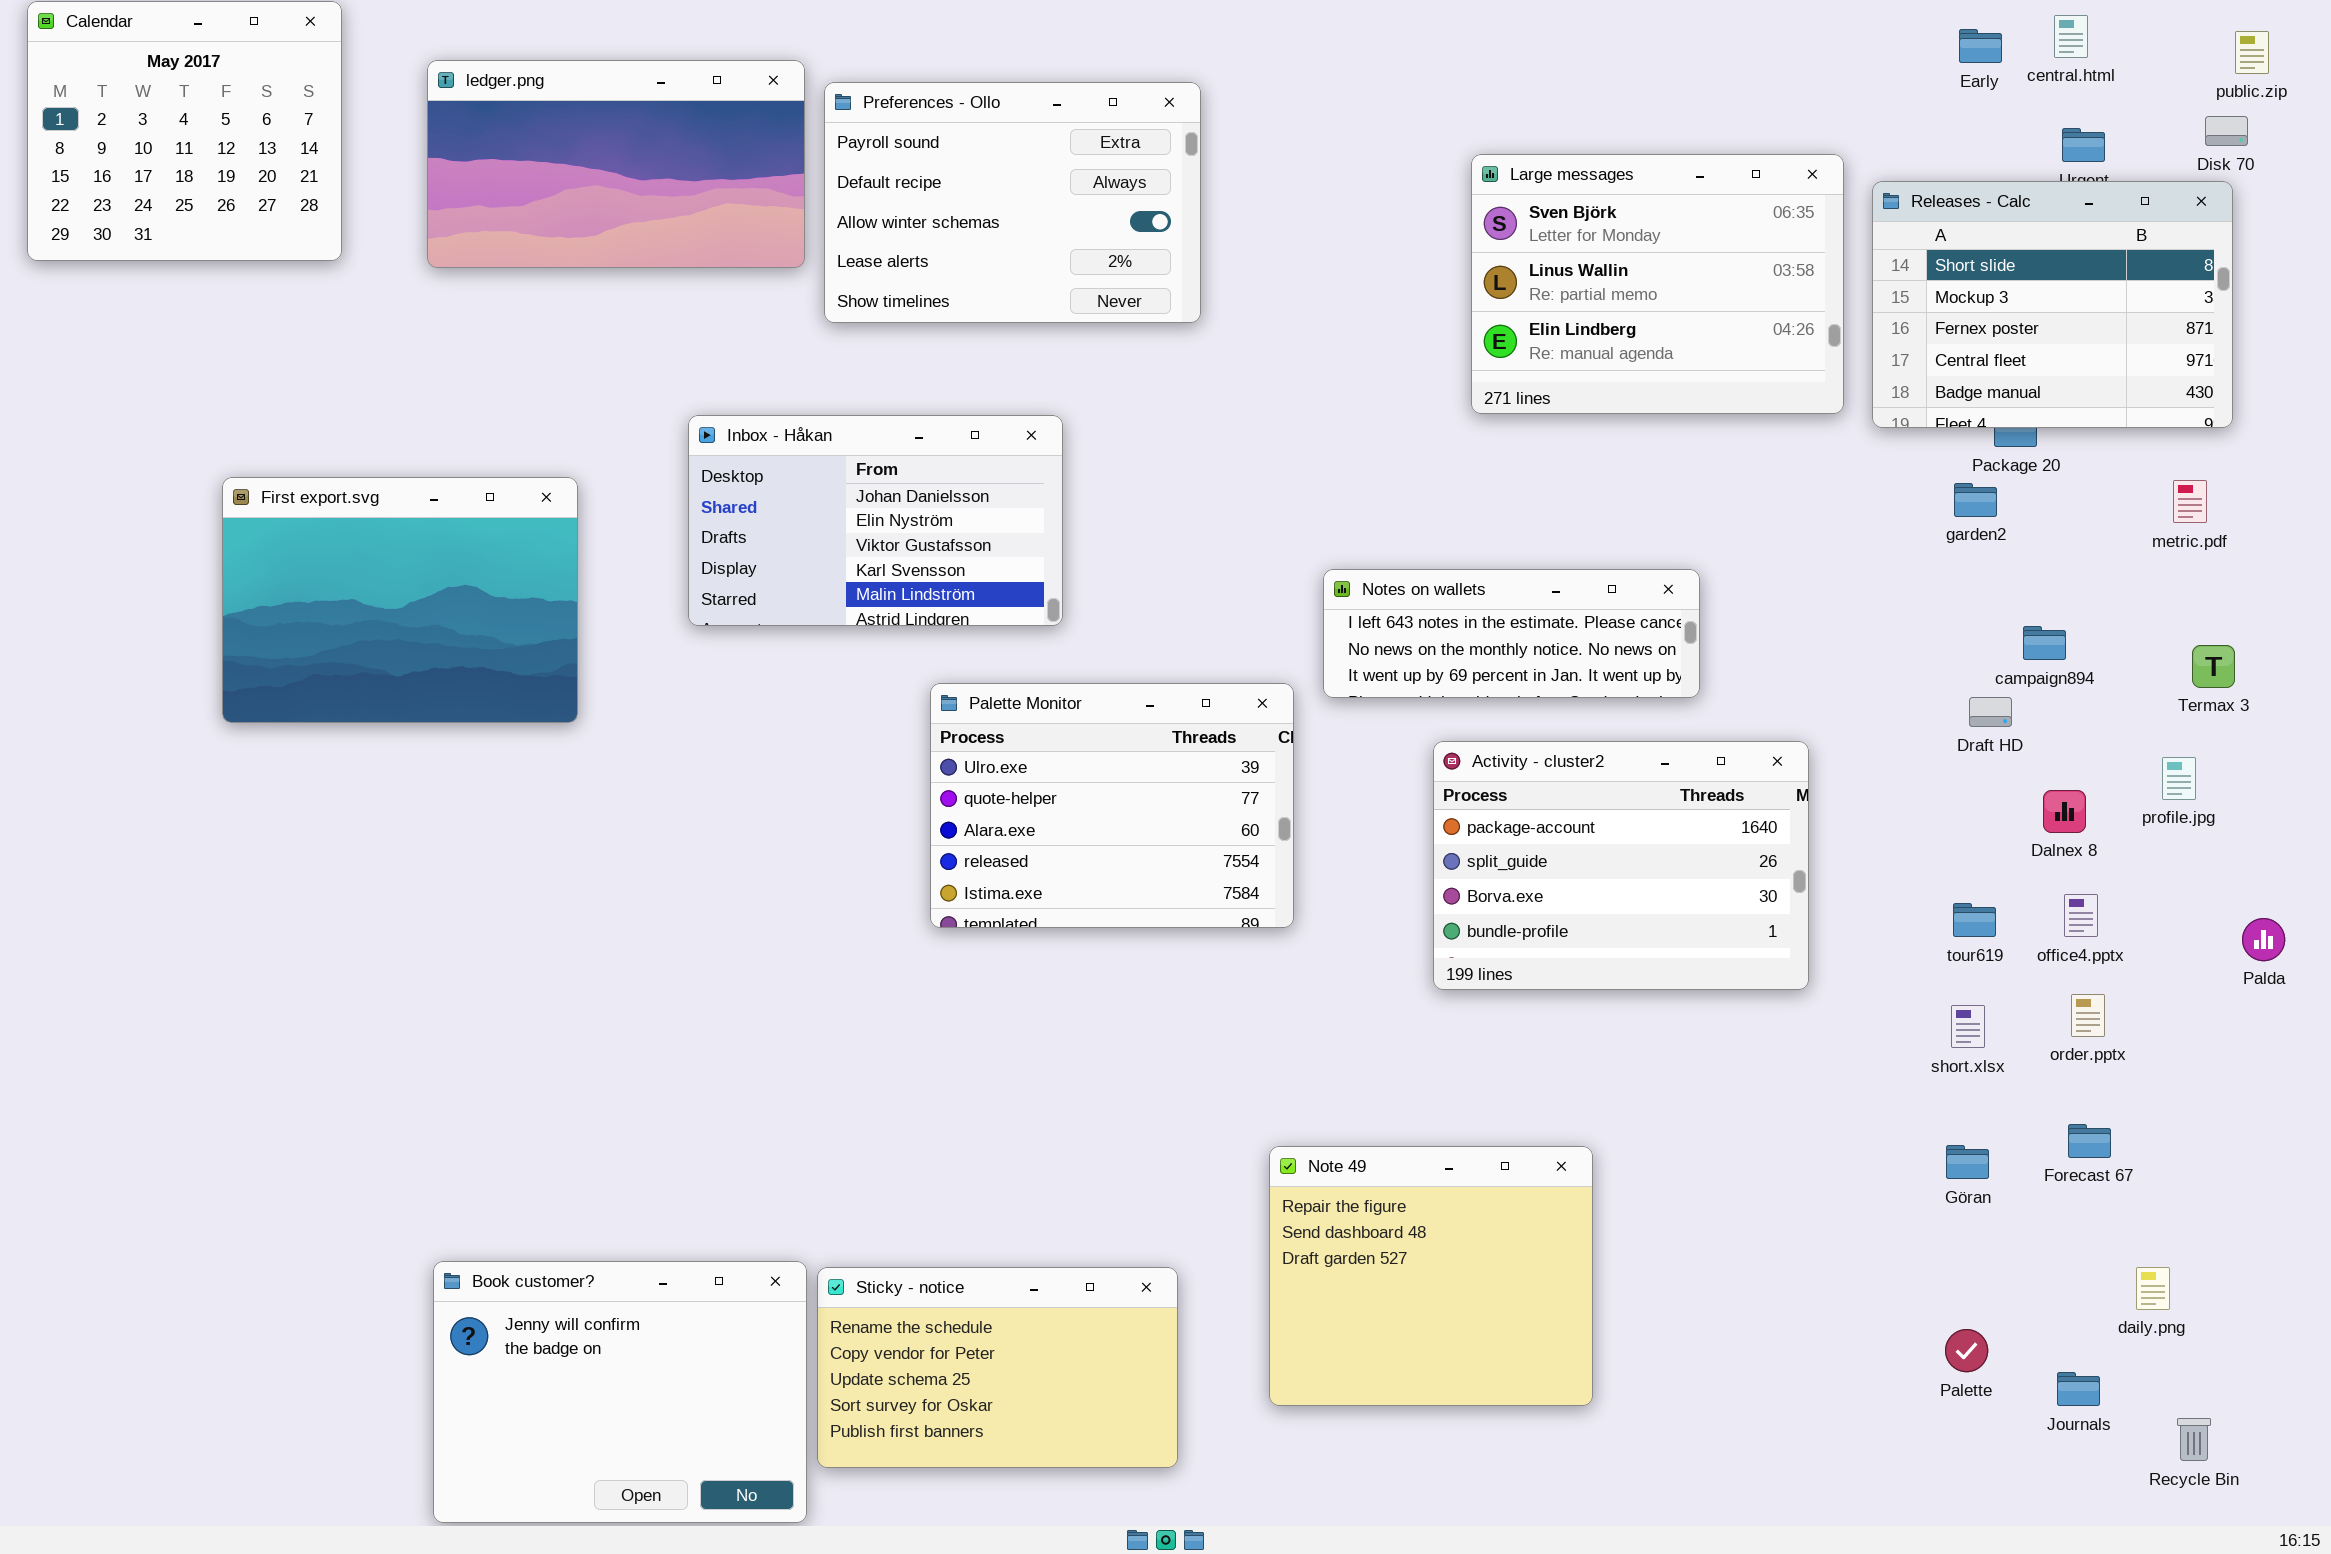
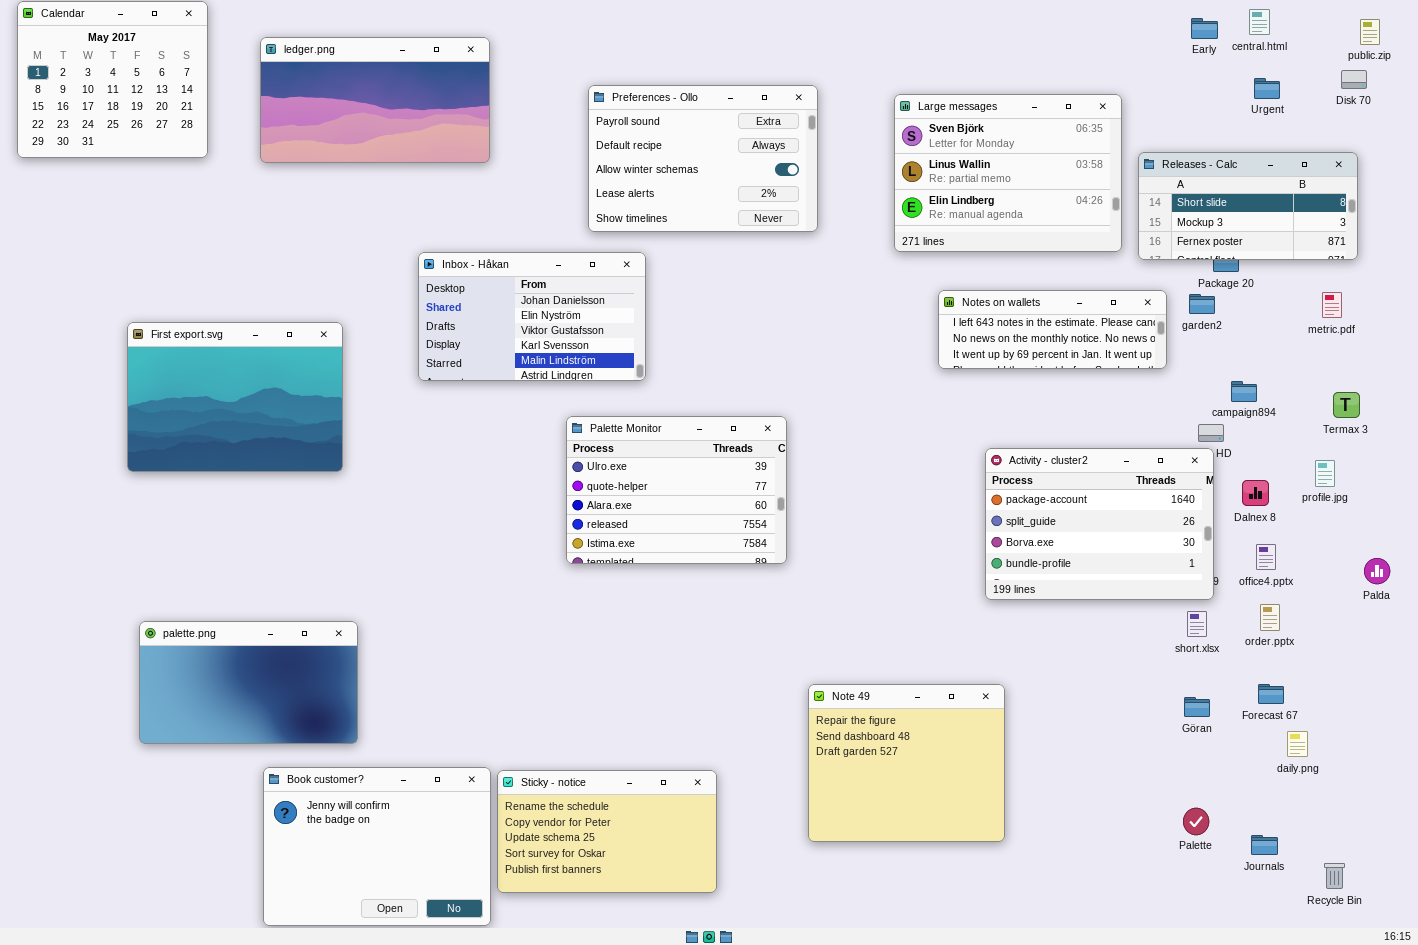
Preferences - Ollo: [824,82,1201,323] -> [588,85,818,232], moved
Releases - Calc: [1872,181,2233,428] -> [1138,152,1358,260], resized
First export.svg: [222,477,578,723] -> [127,322,343,472], moved
Notes on wallets: [1323,569,1700,698] -> [938,290,1167,369], moved
Activity - cluster2: [1433,741,1809,990] -> [985,448,1214,600], moved
palette.png: none -> [139,621,358,744], opened
Note 49: [1269,1146,1593,1406] -> [808,684,1005,842], moved
daily.png: [2136,1267,2170,1310] -> [1287,731,1308,757], moved

